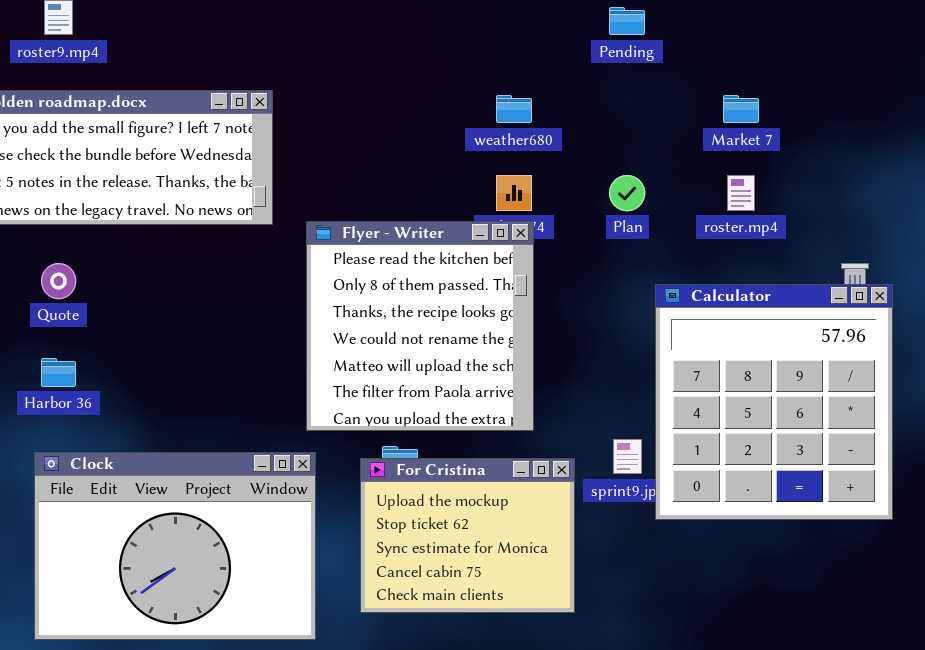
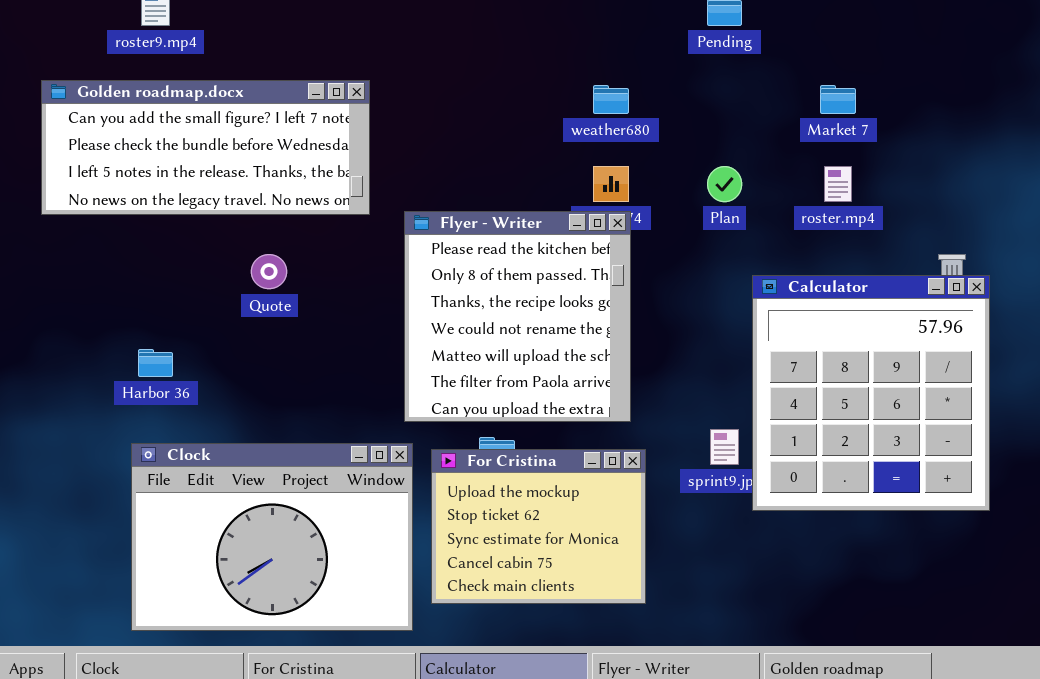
Quote: [41,263,76,299] -> [251,254,287,289], moved
For Cristina: [360,458,575,613] -> [431,449,646,604], moved

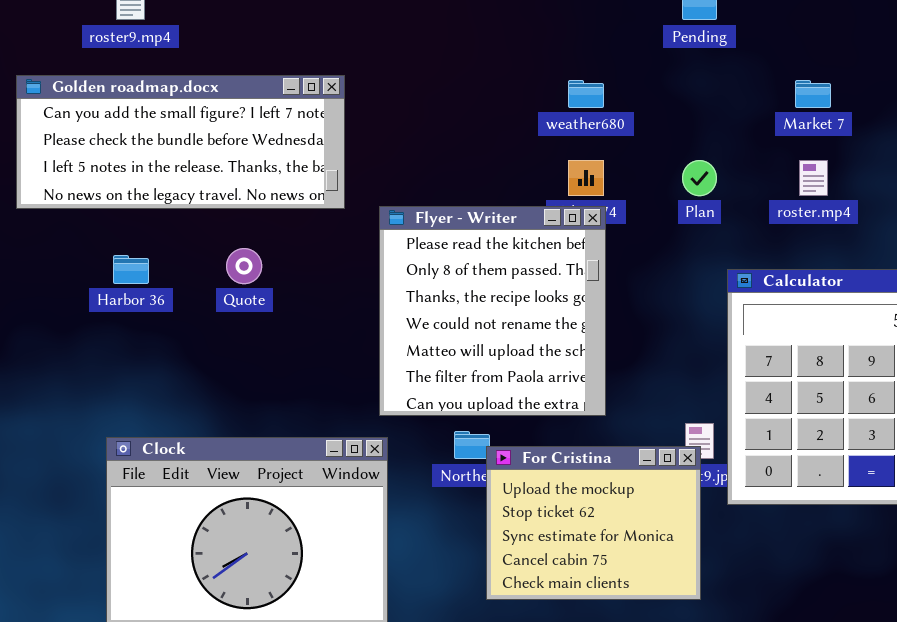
Harbor 36: [138,349,173,377] -> [113,255,149,284], moved
For Cristina: [431,449,646,604] -> [486,446,701,600], moved

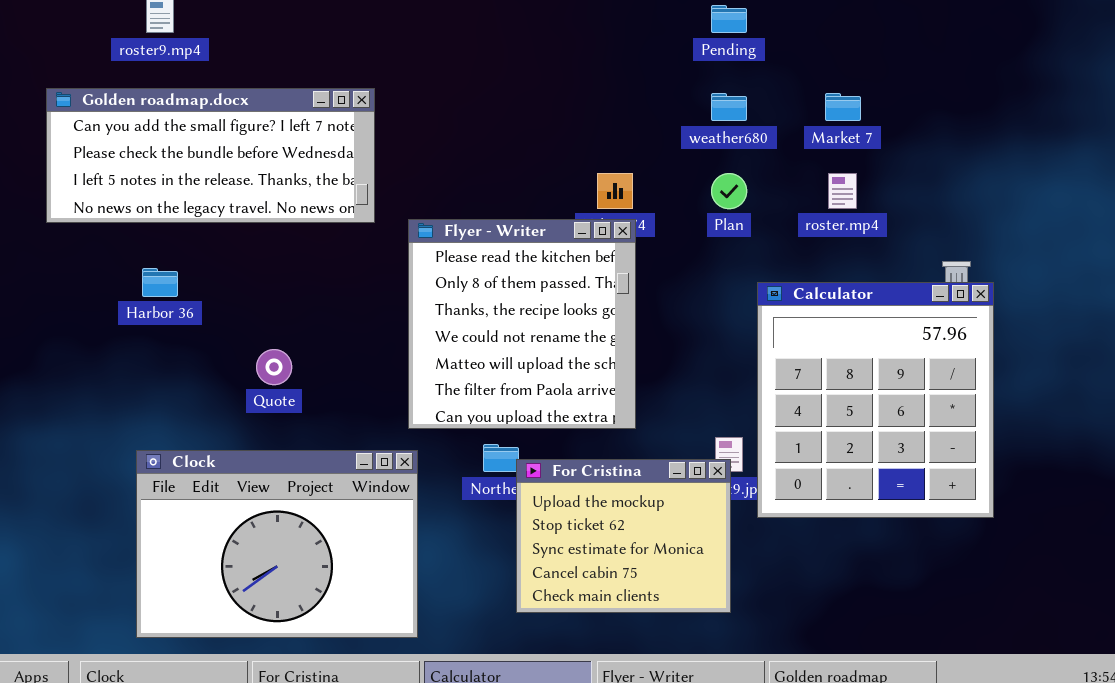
weather680: [568,80,604,108] -> [711,93,747,121], moved
Quote: [226,248,262,284] -> [256,349,292,385], moved

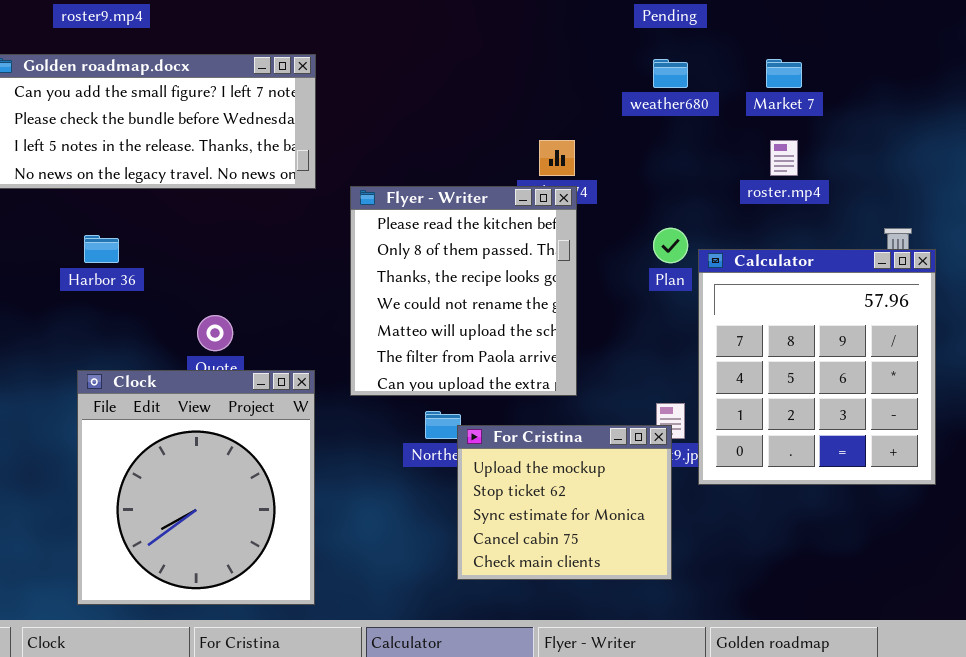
Plan: [711,173,747,209] -> [653,228,688,263], moved
Clock: [136,450,418,638] -> [77,370,315,605], resized

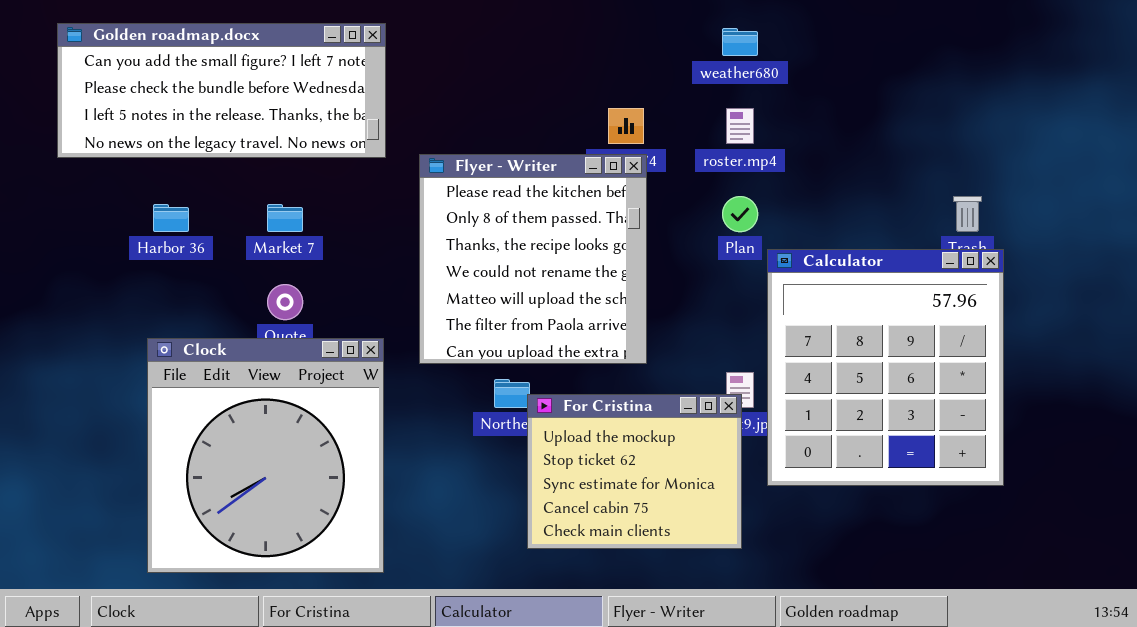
Market 7: [766,59,802,88] -> [267,204,303,232], moved
roster.mp4: [770,140,798,176] -> [726,108,754,144], moved
Calculator: [698,249,936,485] -> [767,249,1004,486], moved

